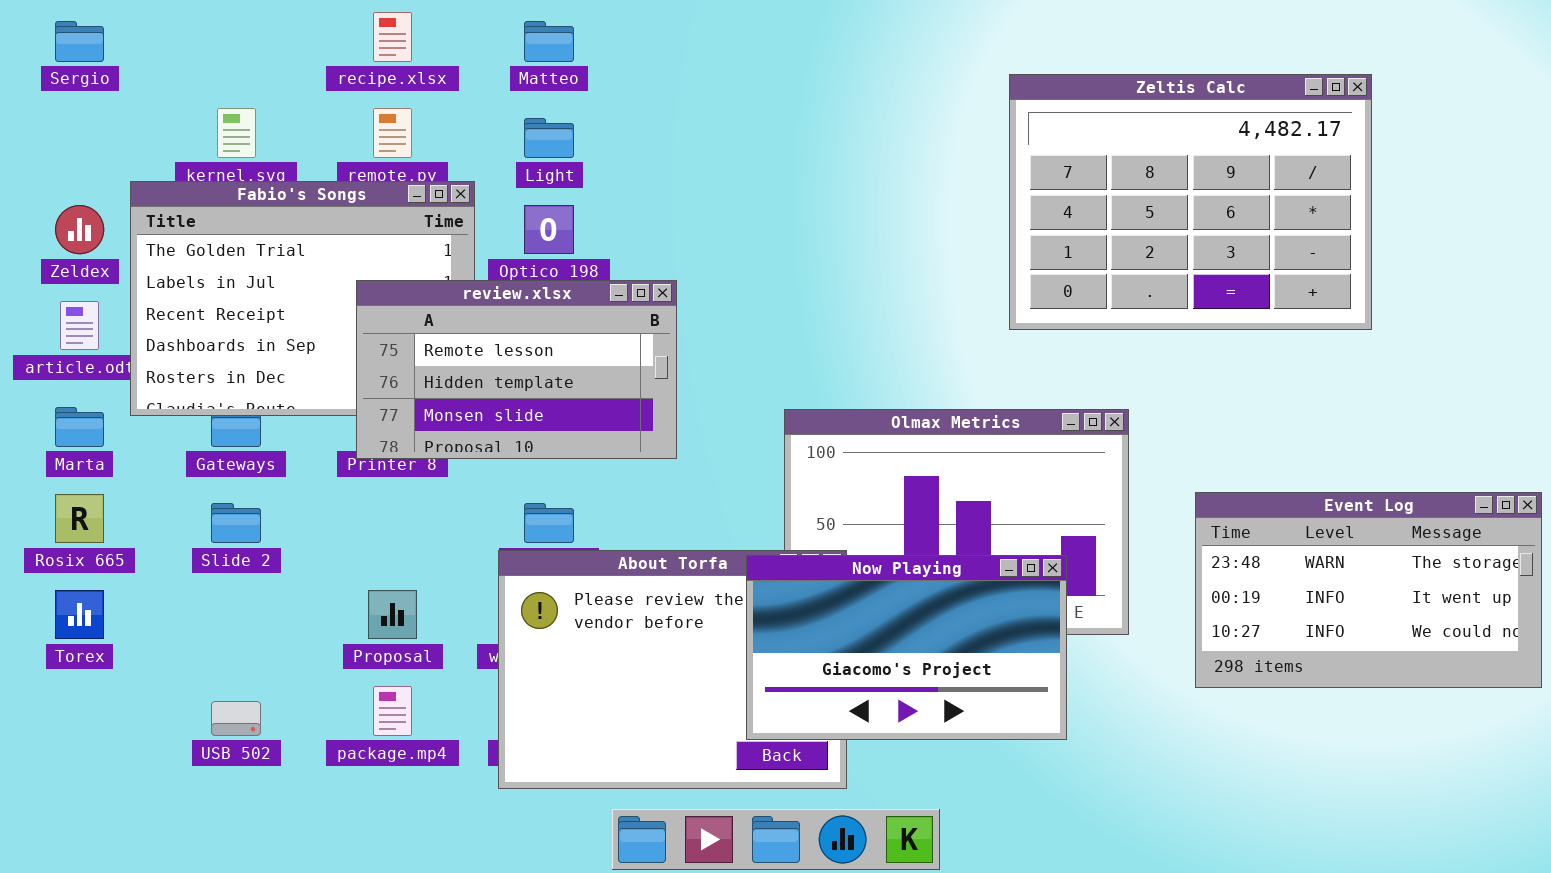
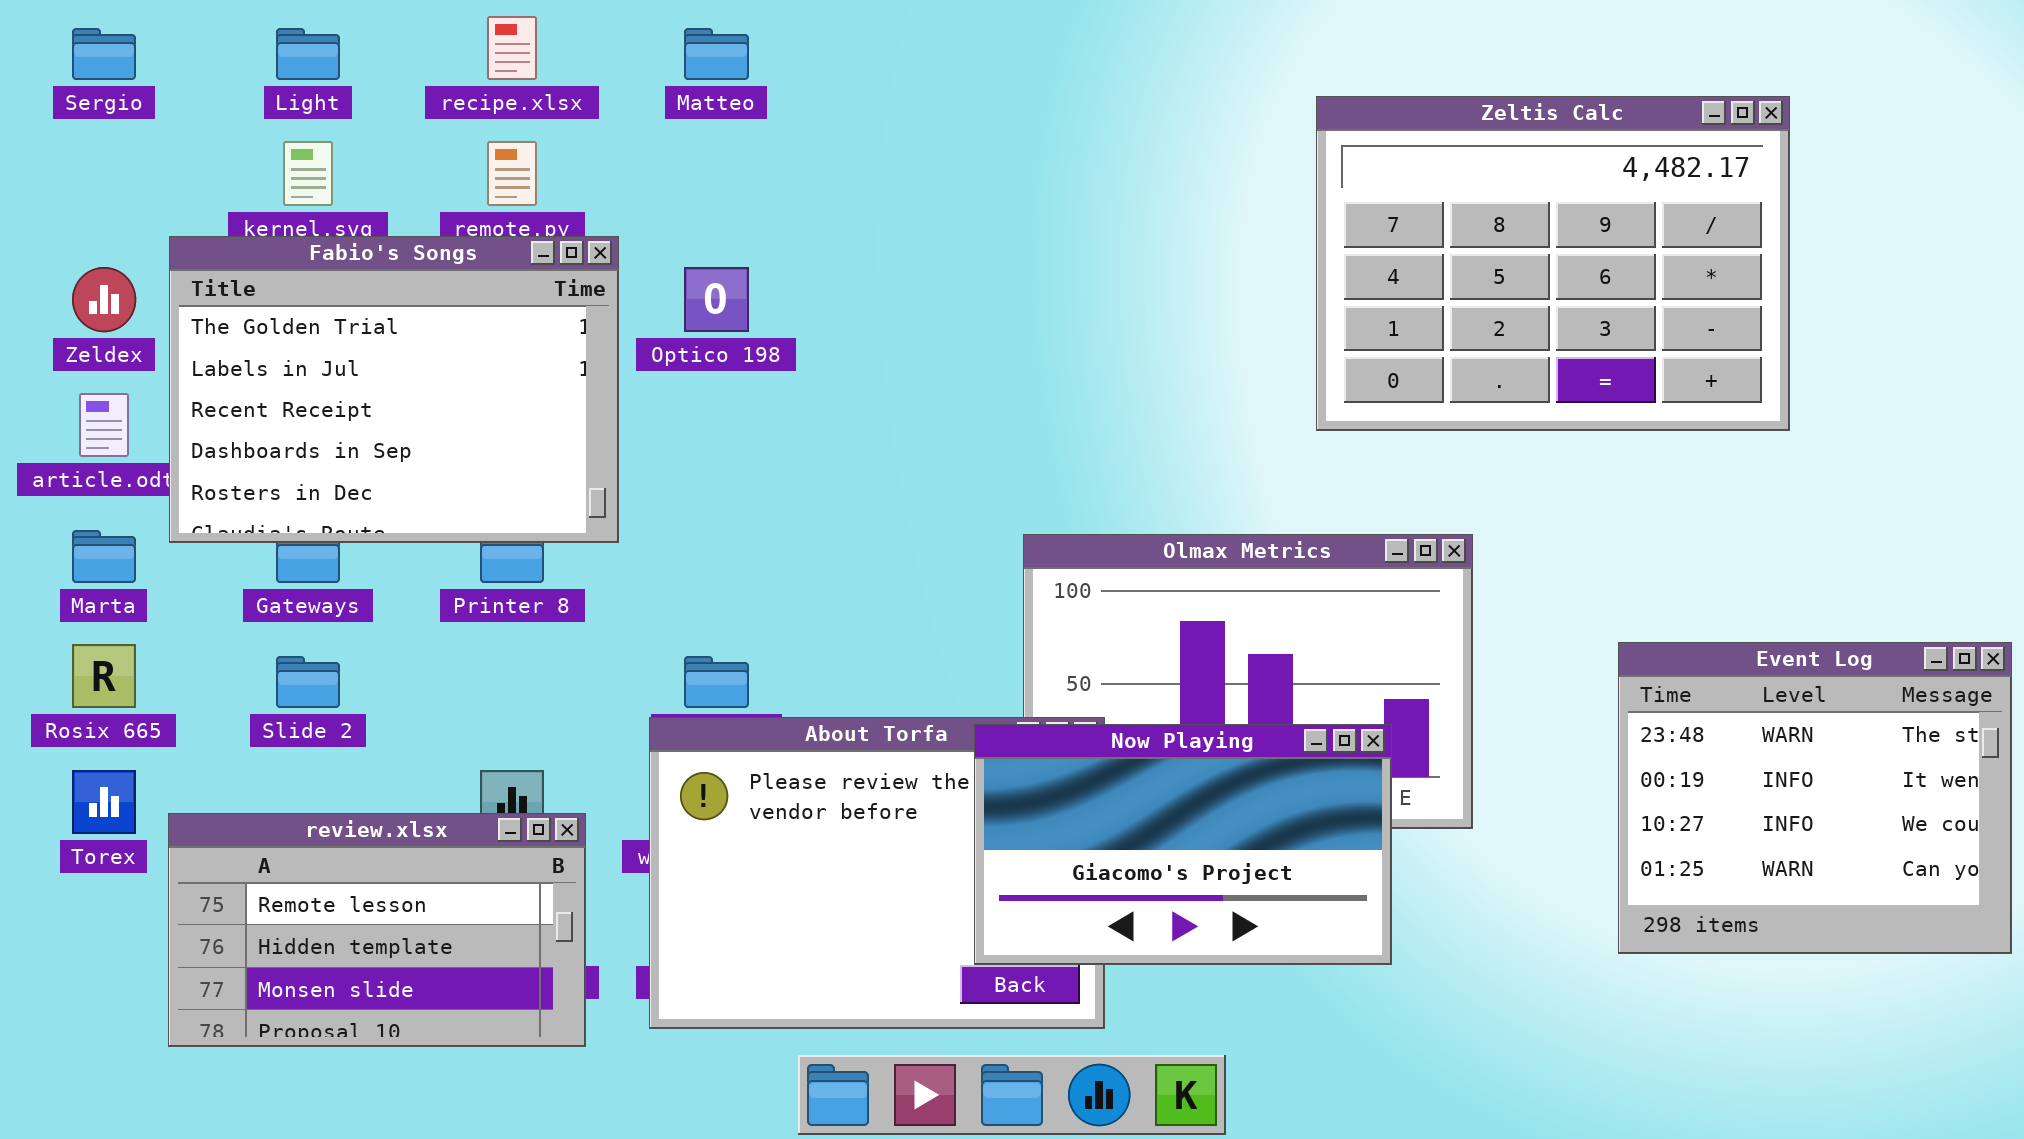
Light: [524,118,574,158] -> [276,28,340,80], moved
review.xlsx: [356,280,677,459] -> [168,813,586,1047], moved
Event Log: [1195,492,1542,688] -> [1618,642,2012,954], resized

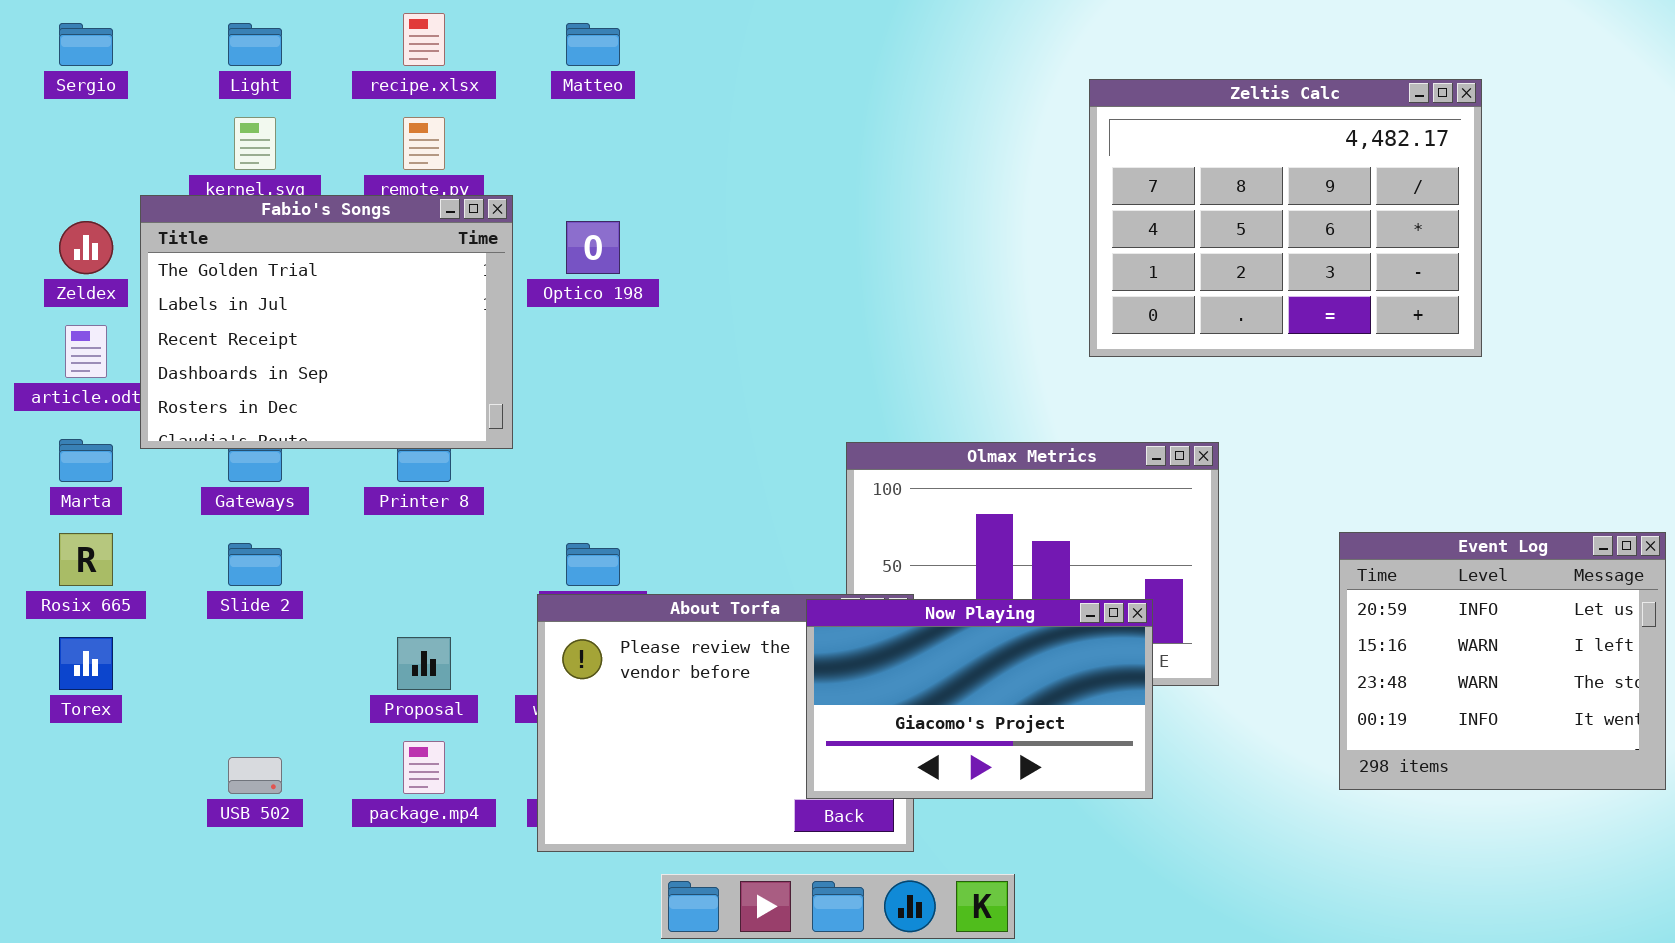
Event Log: [1618,642,2012,954] -> [1339,532,1666,790], scrolled up 2 rows
review.xlsx: [168,813,586,1047] -> none, closed

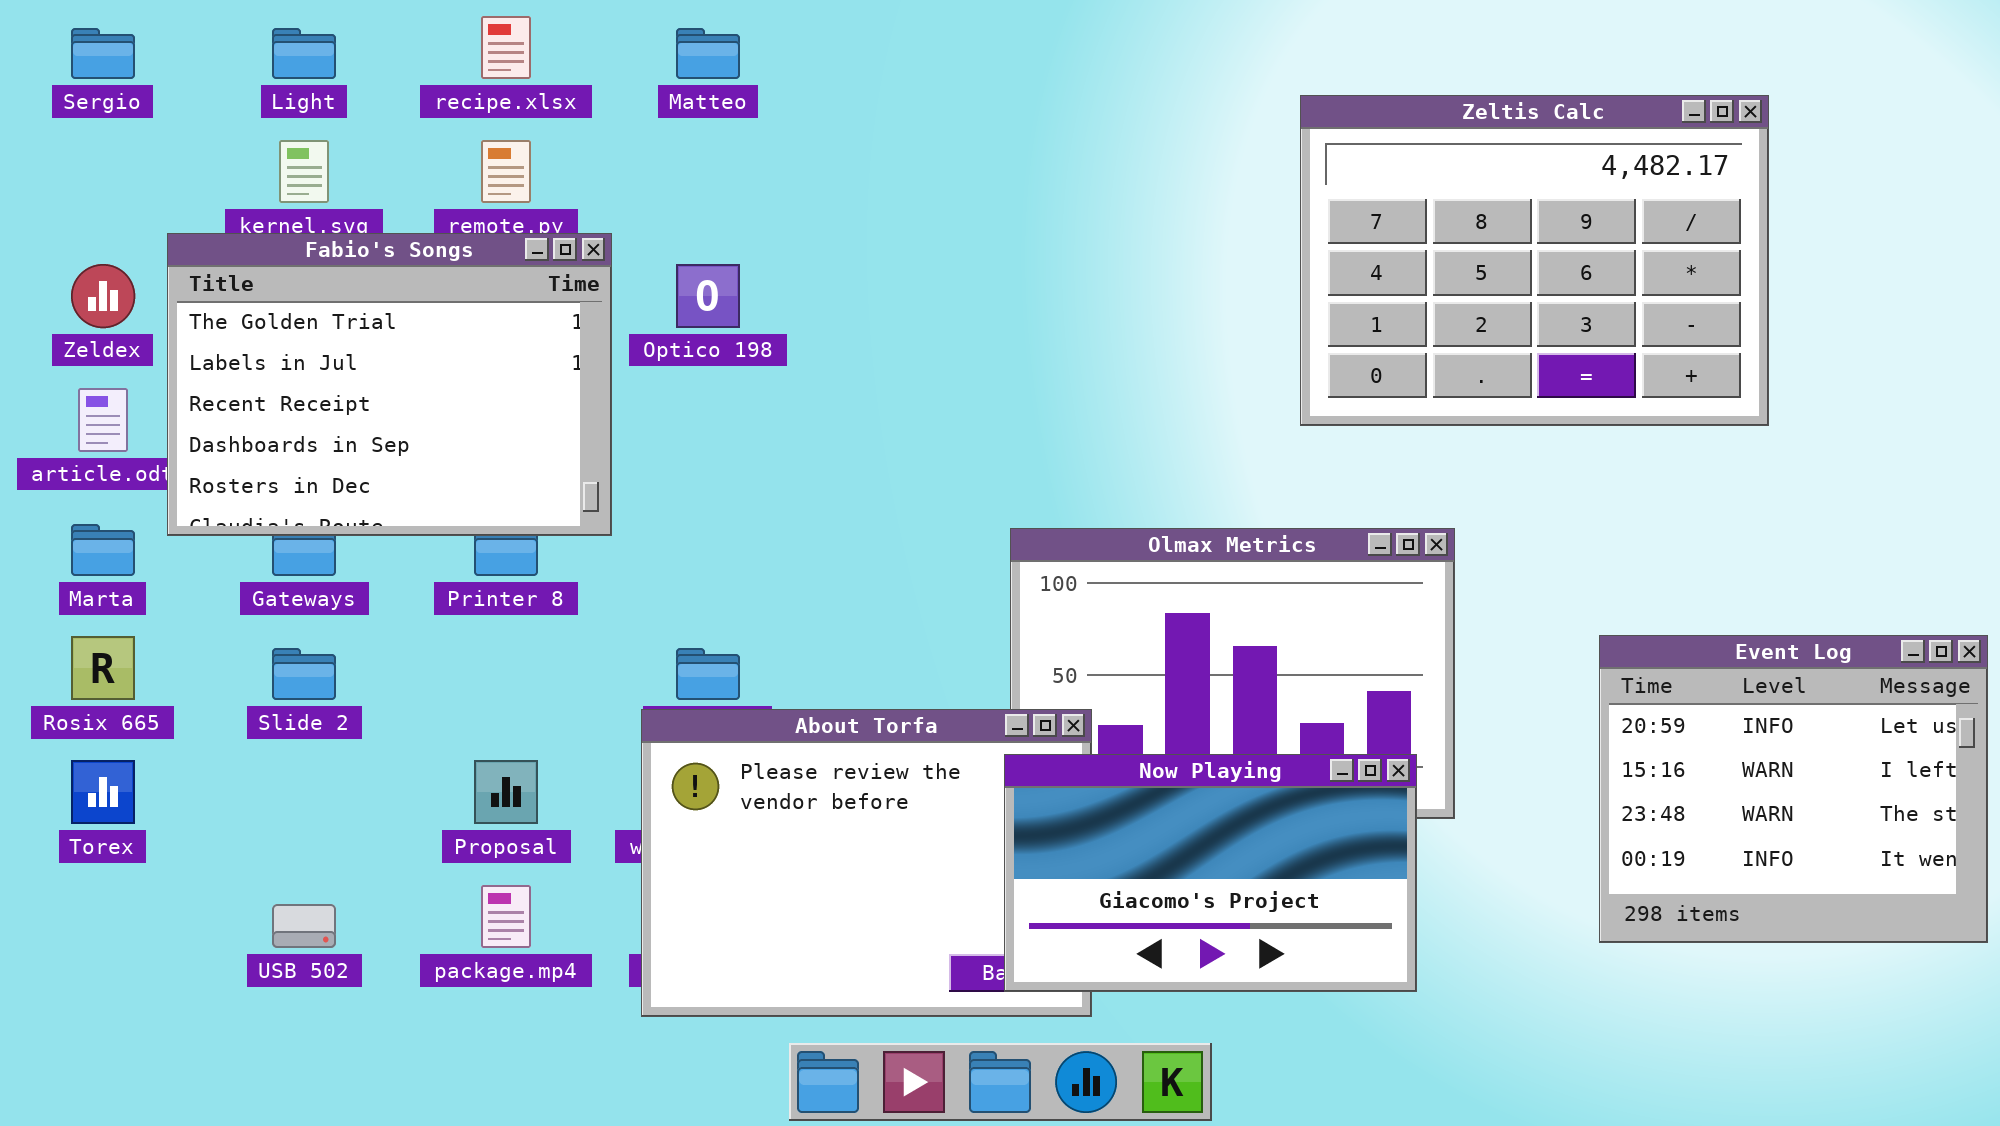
Now Playing: [806,599,1153,799] -> [1004,754,1417,992], moved

